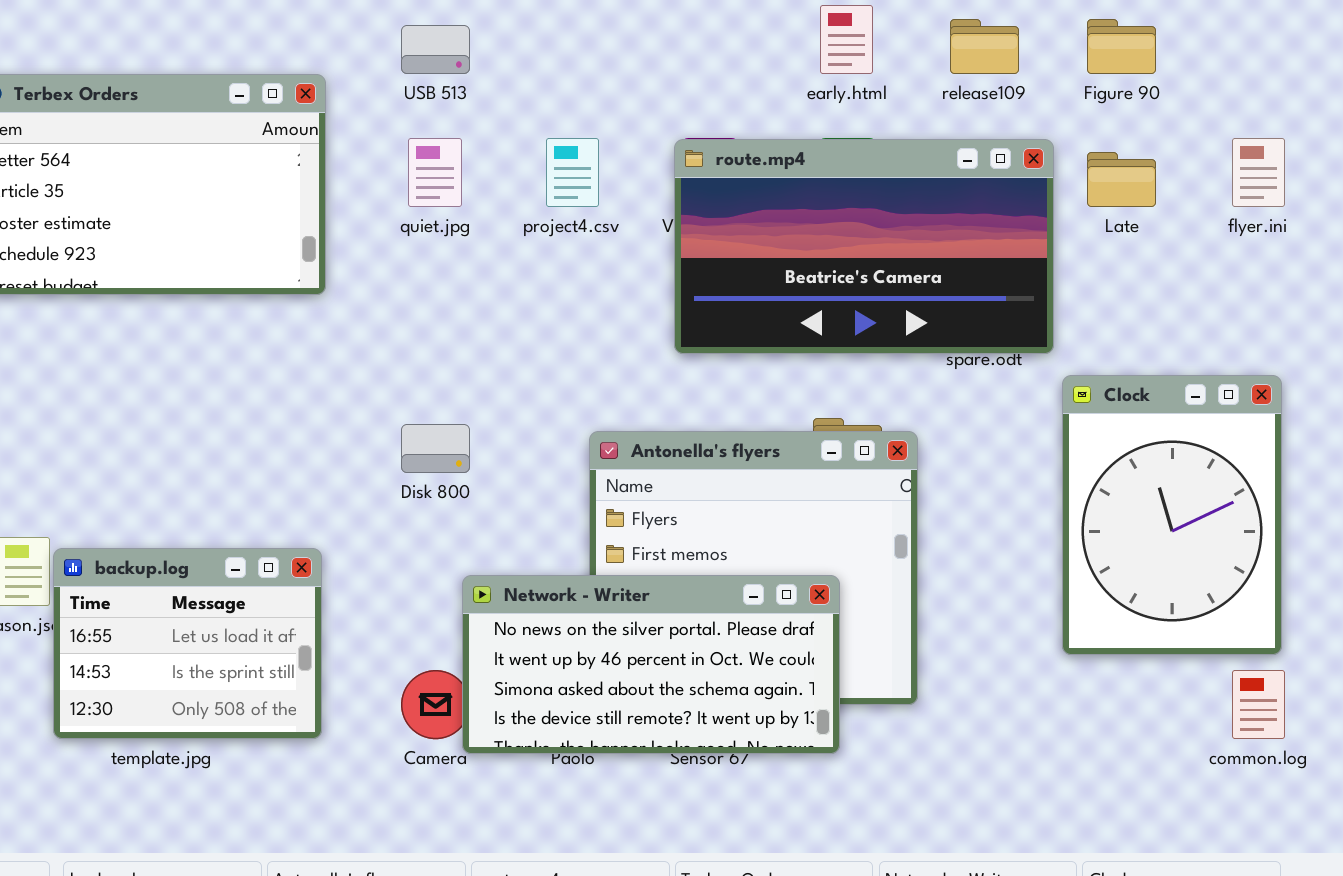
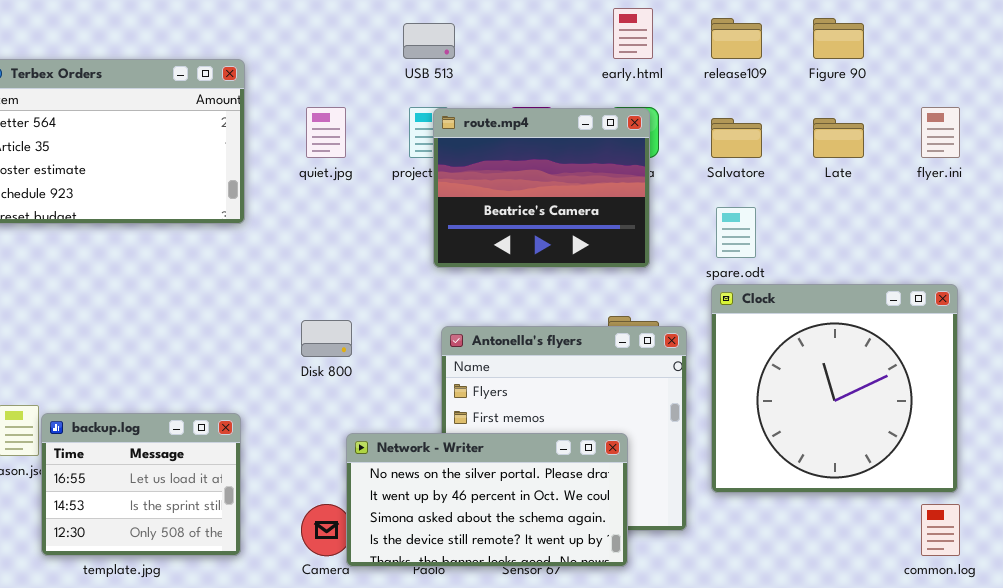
USB 513: [401,25,470,74] -> [403,23,455,59], moved
route.mp4: [674,139,1054,354] -> [433,108,650,268], moved, resized
Clock: [1062,375,1282,655] -> [711,284,958,493], resized

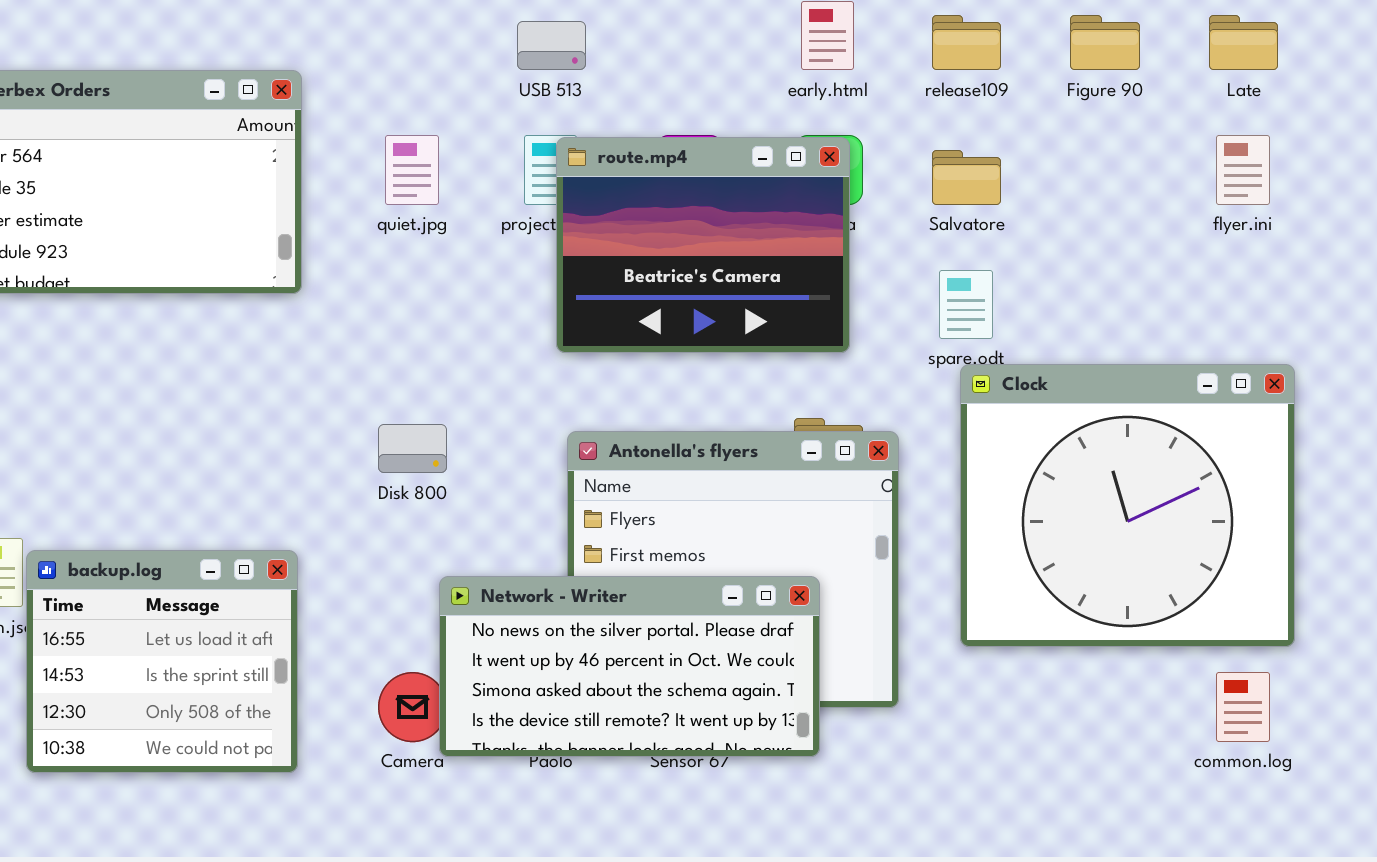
Late: [813,118,864,158] -> [1209,15,1278,70], moved
Clock: [711,284,958,493] -> [960,364,1295,647], moved
backup.log: [41,413,241,556] -> [26,550,298,773], resized

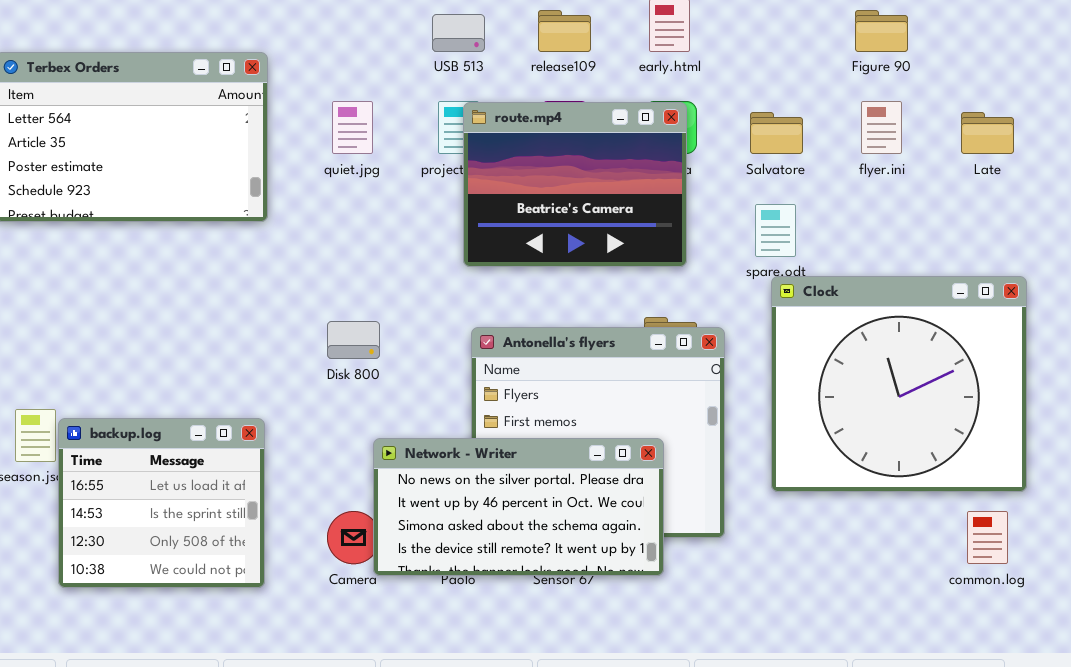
release109: [932,15,1001,70] -> [538,10,591,52], moved
Late: [1209,15,1278,70] -> [961,112,1014,154], moved
flyer.ini: [1216,135,1270,205] -> [861,101,902,154], moved

